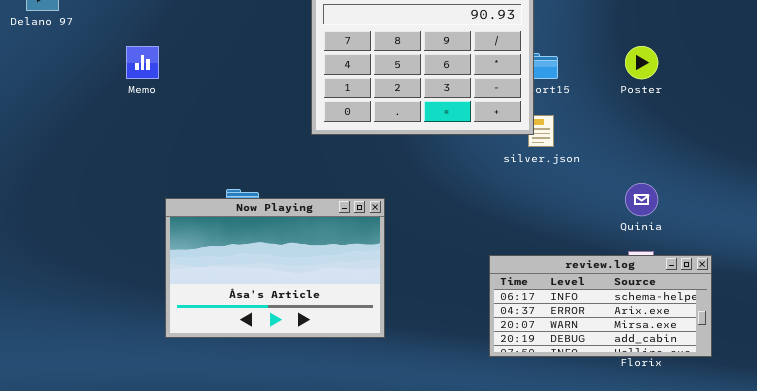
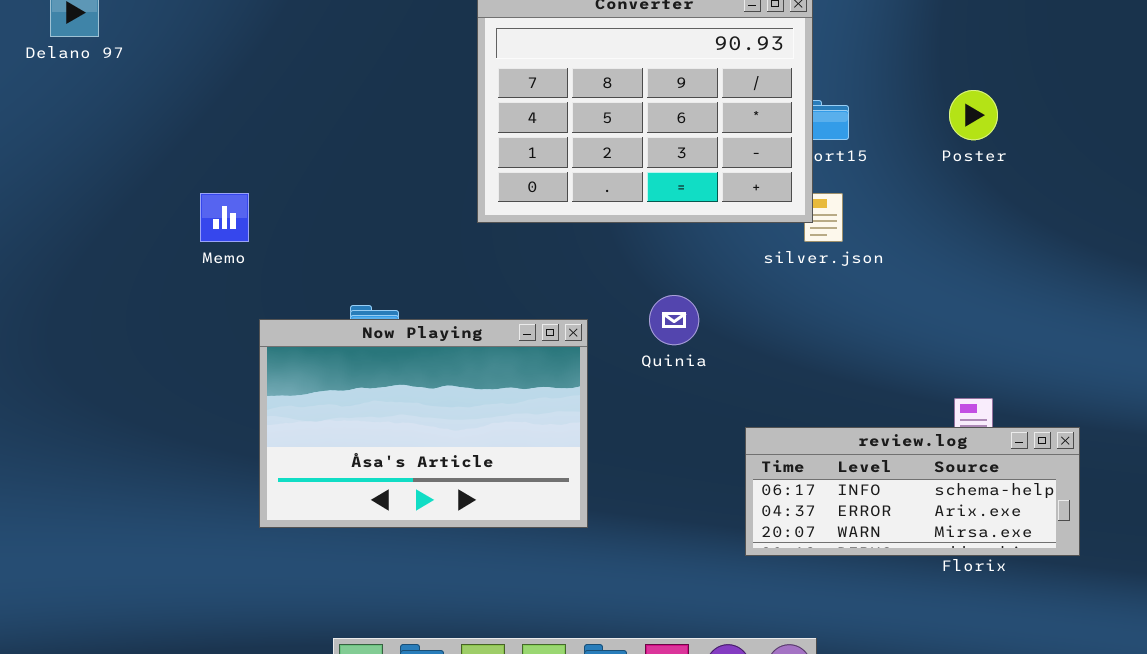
Memo: [126,46,159,79] -> [200,193,249,242], moved
Quinia: [625,183,658,216] -> [649,295,699,345], moved
review.log: [489,255,712,357] -> [745,427,1080,556], resized

